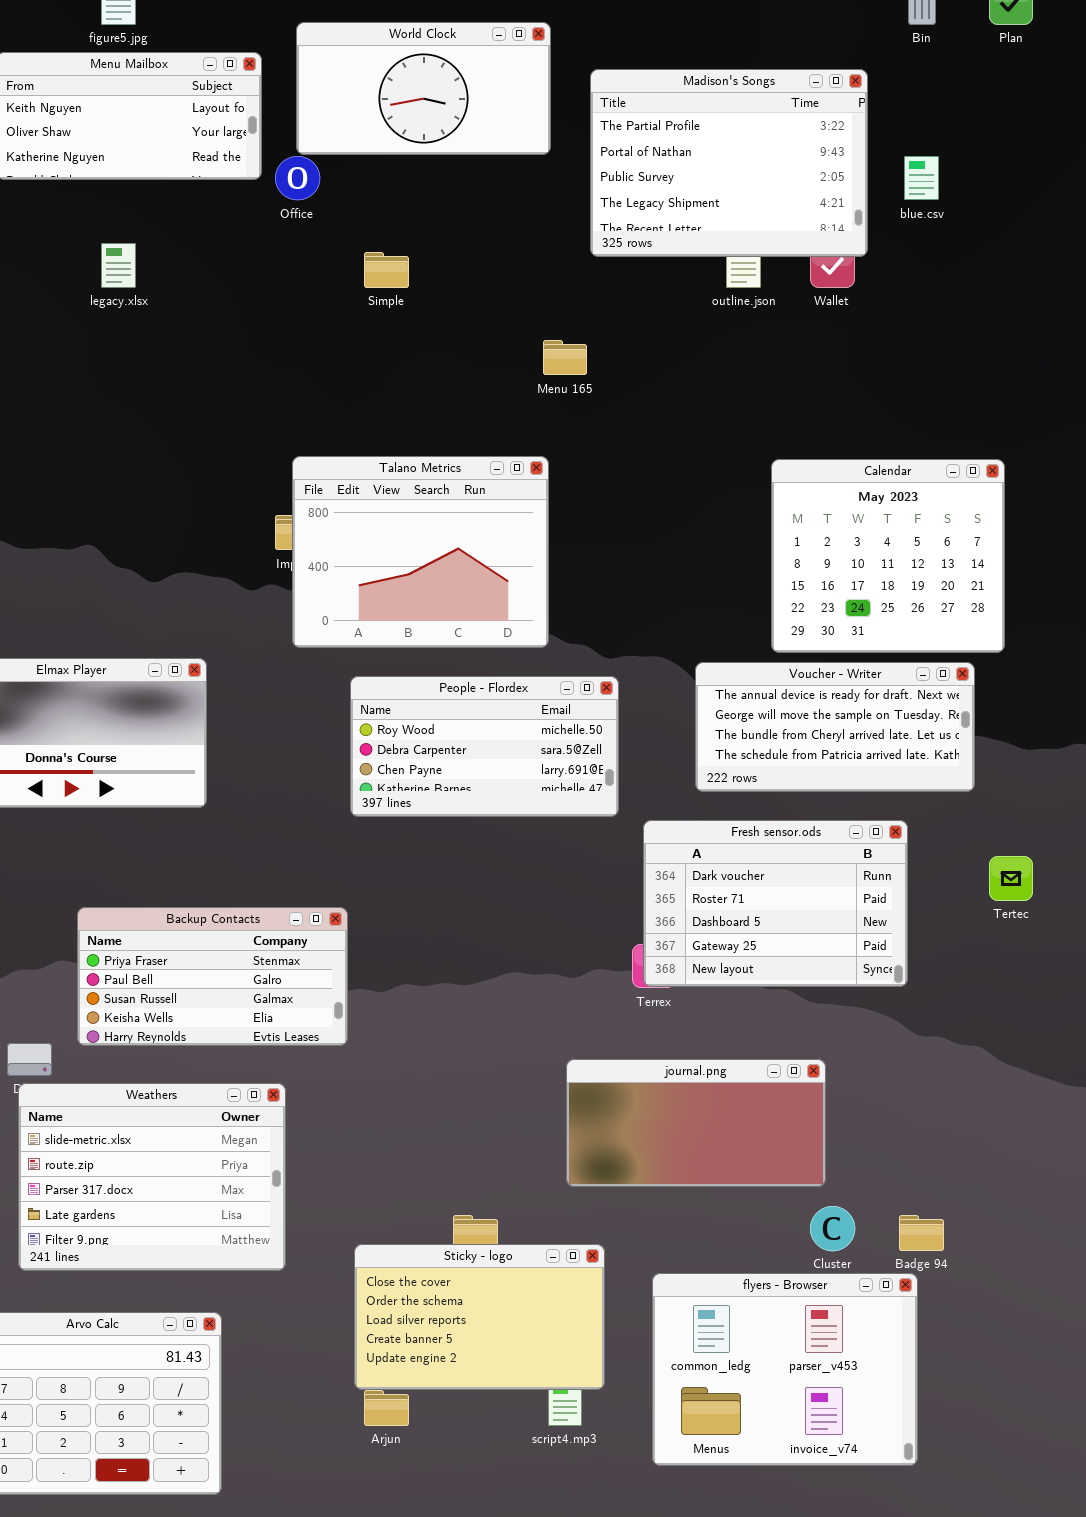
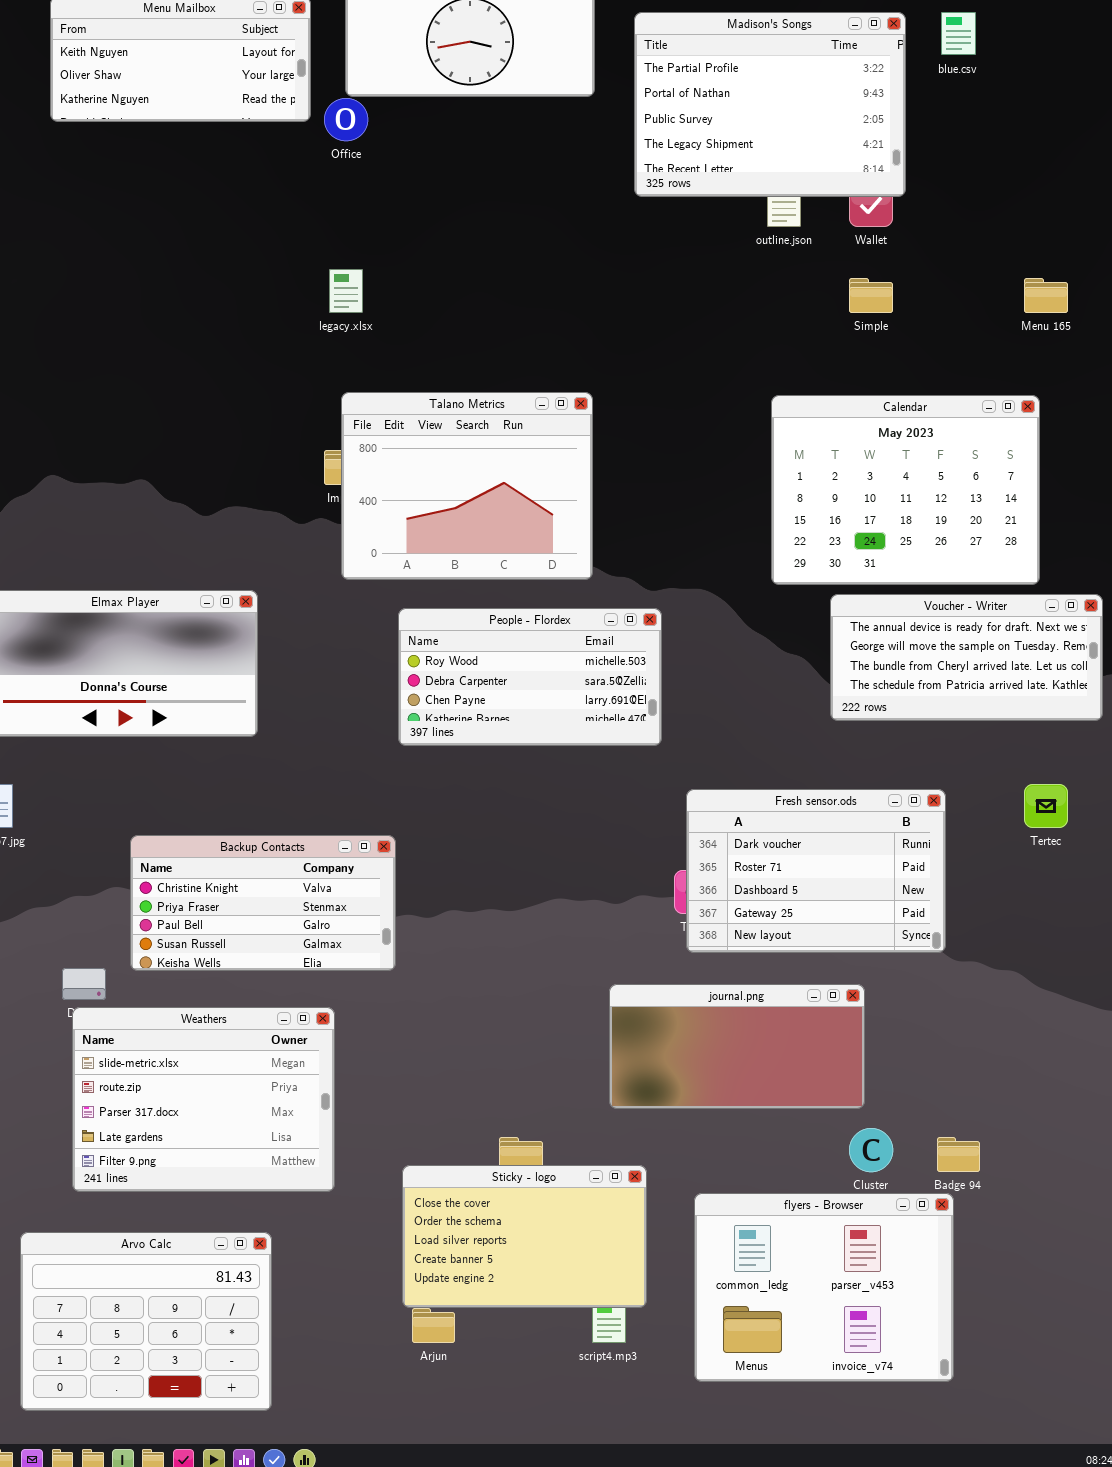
blue.csv: [904,156,939,200] -> [941,12,976,55], moved
legacy.xlsx: [101,243,136,288] -> [329,269,363,313], moved
Simple: [364,252,409,288] -> [849,278,893,313], moved
Menu 165: [543,340,587,375] -> [1024,278,1068,313], moved
Calendar: [771,459,1005,653] -> [771,395,1040,585], resized
Voucher - Writer: [695,662,975,792] -> [830,594,1103,721], moved
Fresh sensor.ods: [643,820,908,987] -> [686,789,946,953], moved
Backup Contacts: [77,907,348,1046] -> [130,835,396,971], scrolled up 1 row

